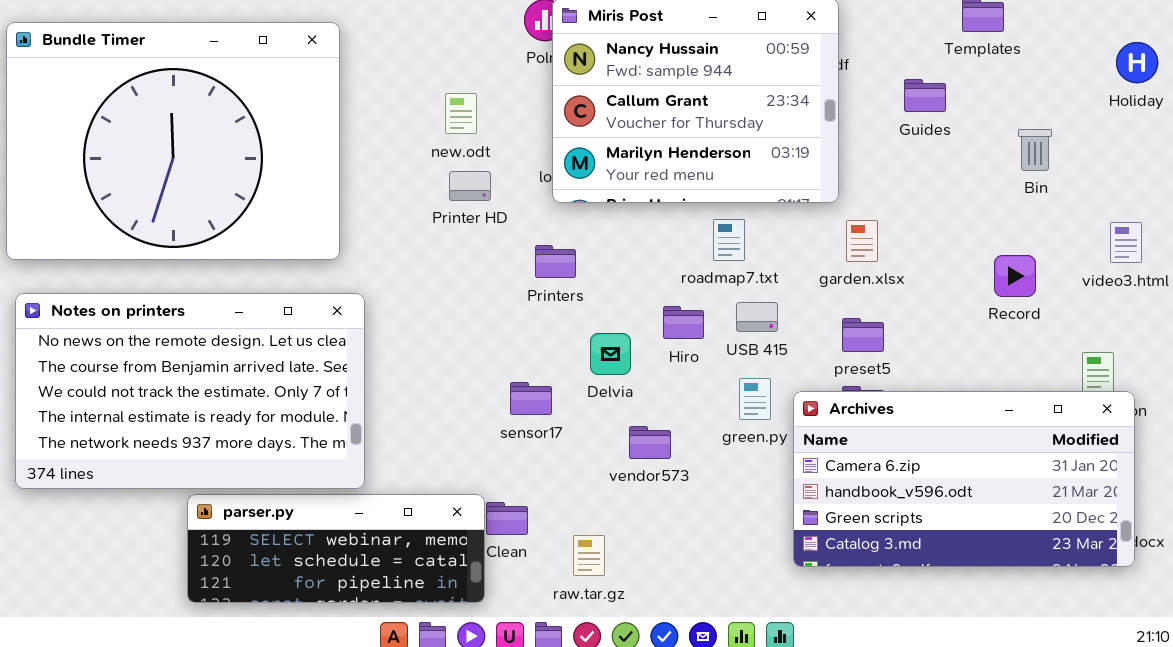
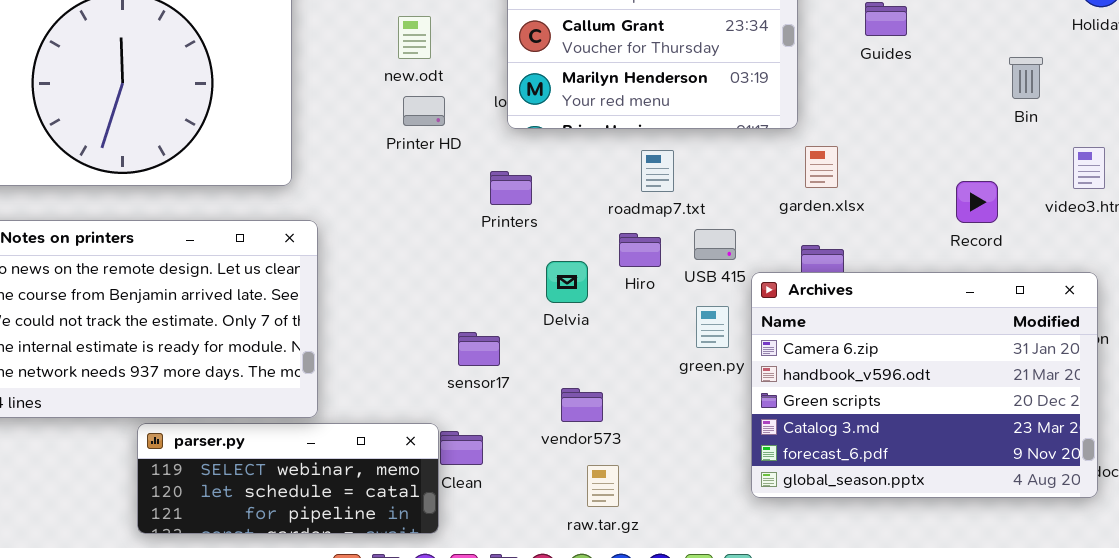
Bin: [1018,129,1052,171] -> [1009,57,1043,99], moved
roadmap7.txt: [713,219,745,261] -> [641,150,674,192], moved
sensor17: [510,382,552,415] -> [458,332,500,366], moved
Archives: [793,391,1135,567] -> [751,272,1098,498], resized
vendor573: [629,426,671,459] -> [561,388,603,422], moved
raw.tar.gz: [573,535,605,576] -> [587,465,619,507], moved

